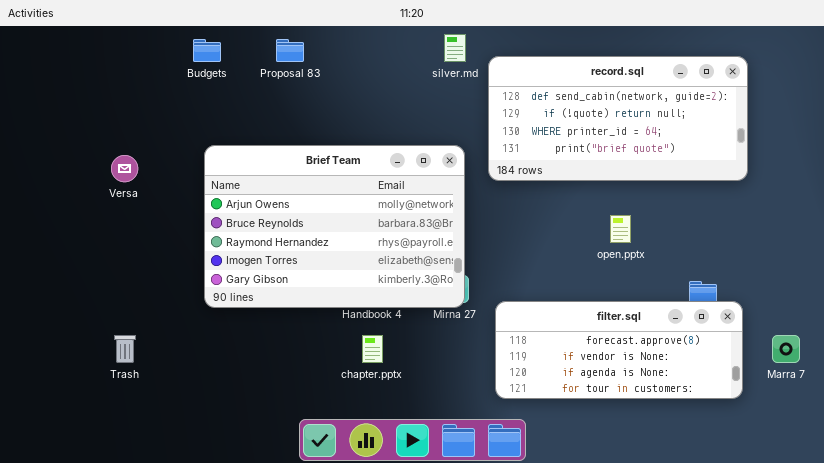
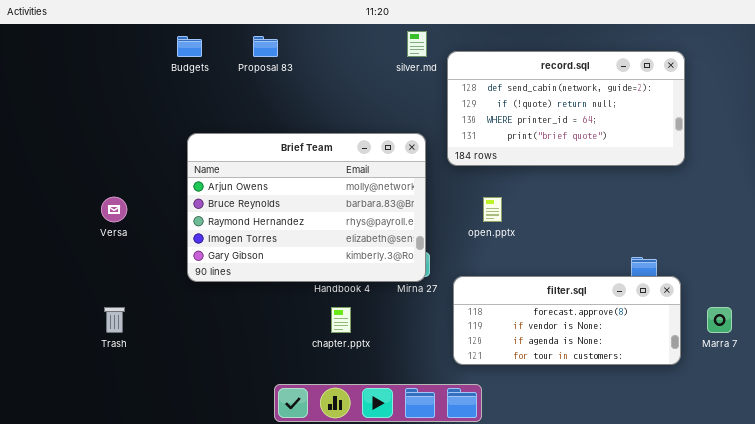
Versa: [111,155,138,182] -> [101,197,127,222], moved
open.pptx: [610,215,631,243] -> [483,197,502,222], moved

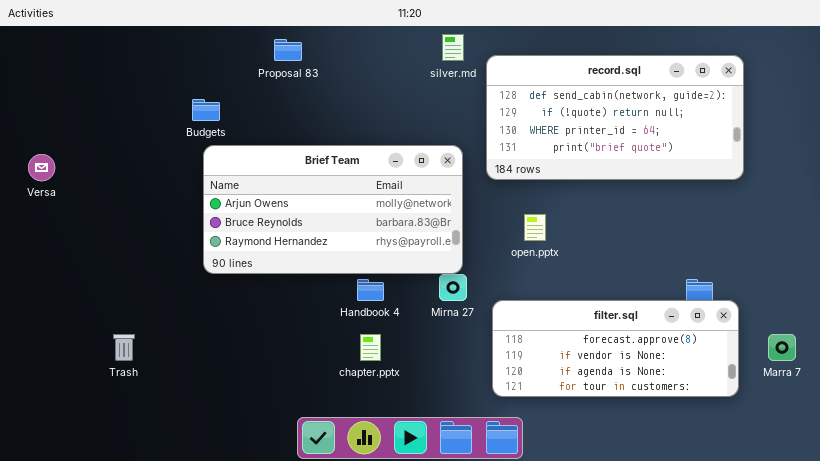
Budgets: [177,36,202,57] -> [192,99,220,121], moved
Brief Team: [187,133,426,282] -> [203,145,463,274], resized
Versa: [101,197,127,222] -> [28,154,55,181], moved

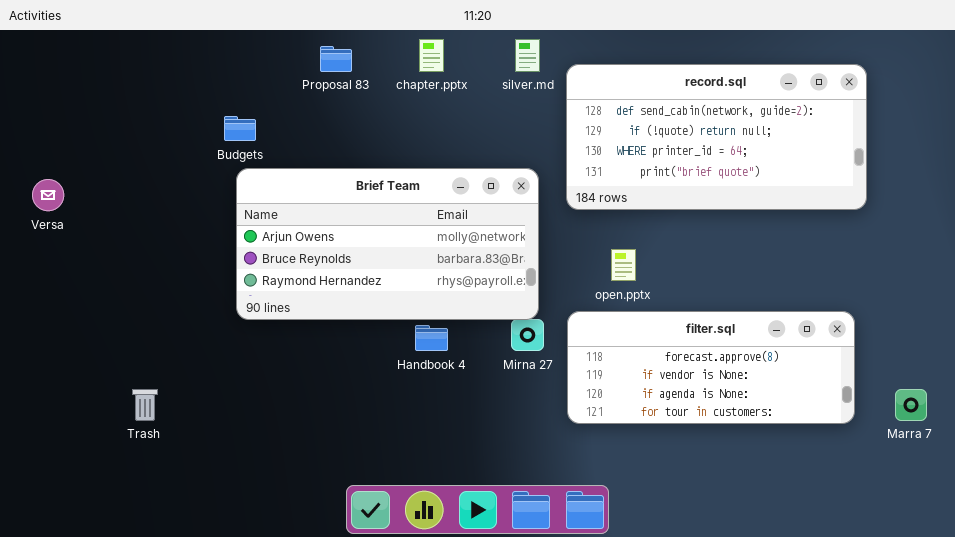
filter.sql: [492,300,739,397] -> [567,311,855,424], moved
chapter.pptx: [360,334,381,361] -> [419,39,444,72], moved

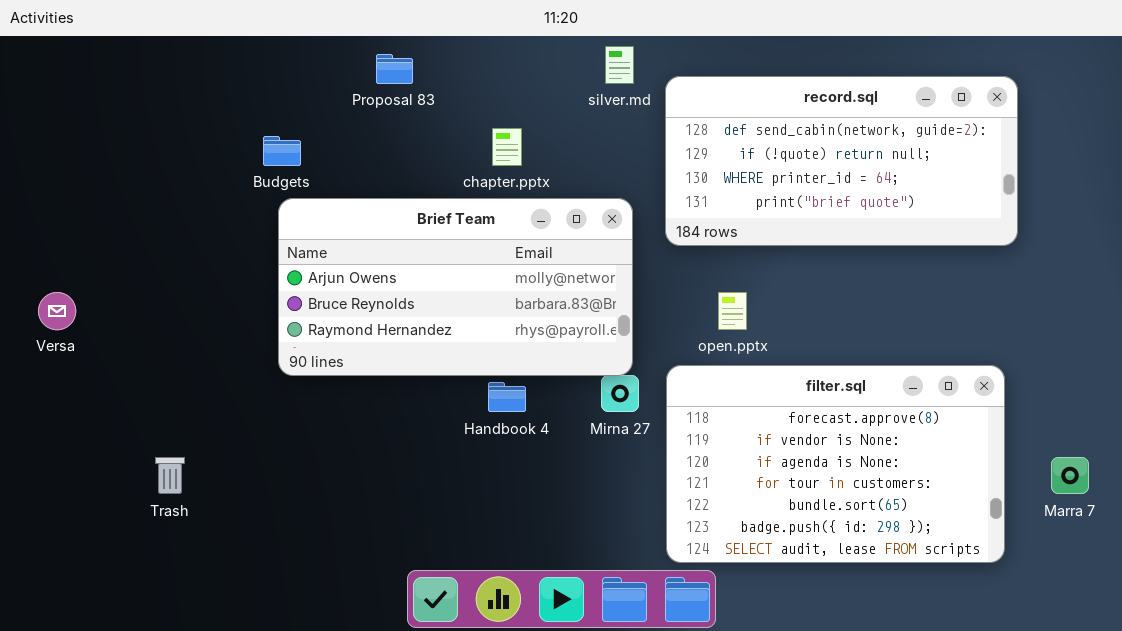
chapter.pptx: [419,39,444,72] -> [492,128,522,166], moved
Versa: [32,179,64,211] -> [38,292,76,330], moved
filter.sql: [567,311,855,424] -> [666,365,1005,563], resized

